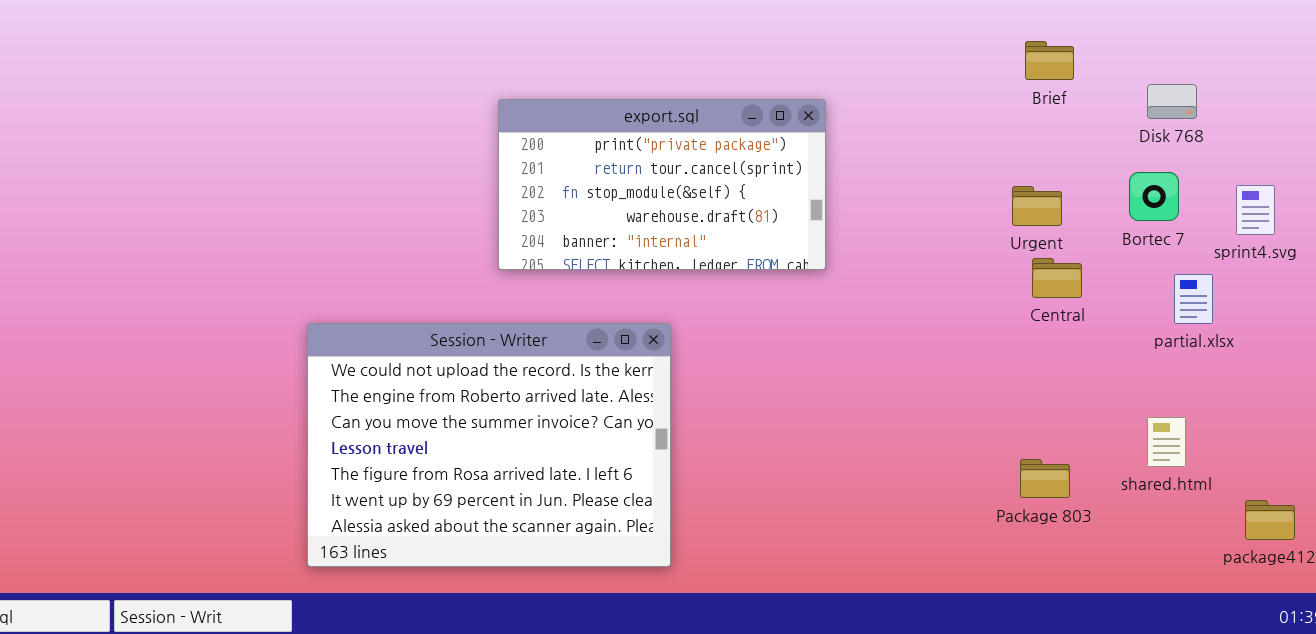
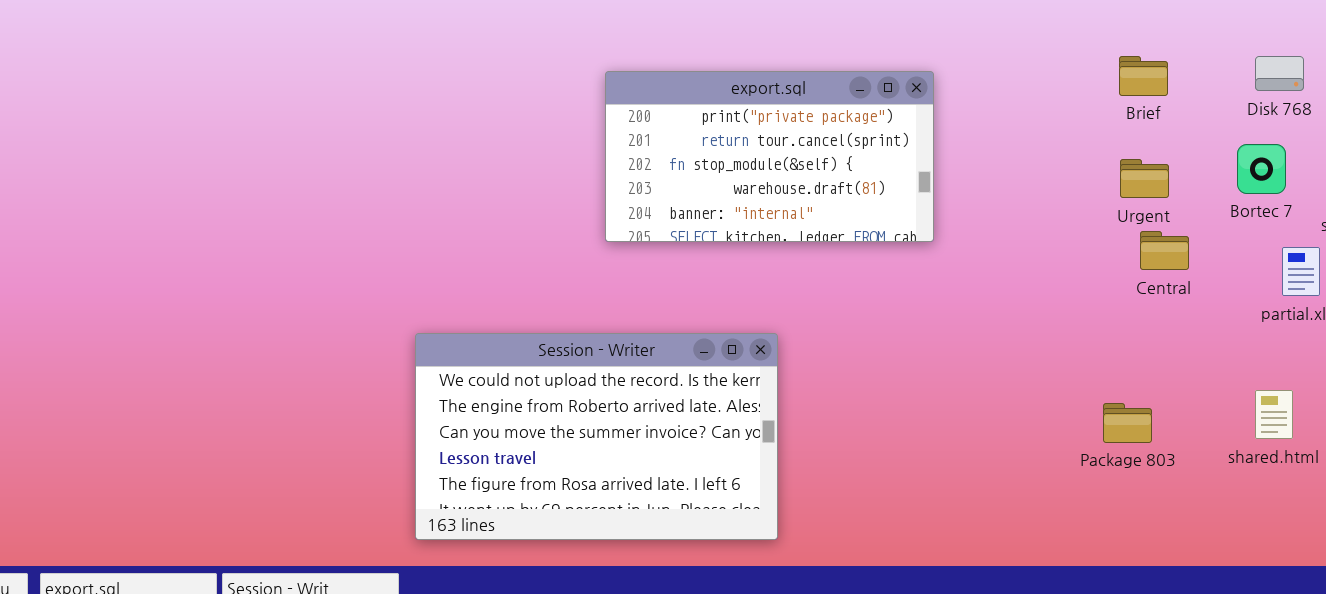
Brief: [1025,41,1074,80] -> [1119,56,1168,96], moved
Session - Writer: [307,323,671,567] -> [415,333,778,540], resized
Package 803: [1020,459,1070,498] -> [1103,403,1152,443], moved

